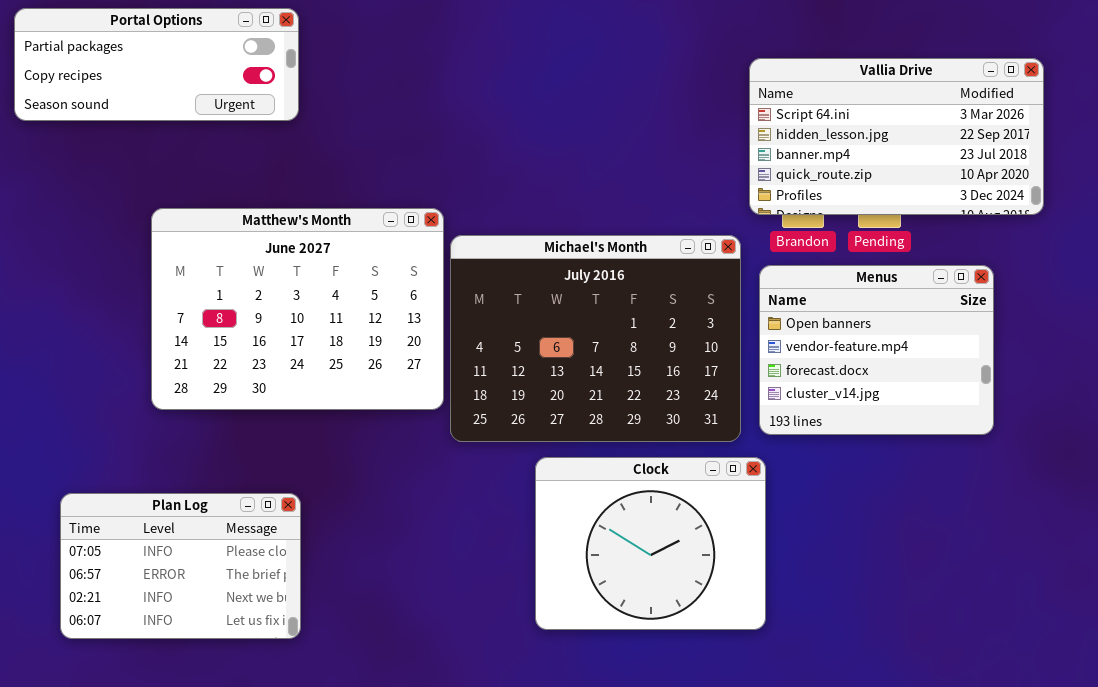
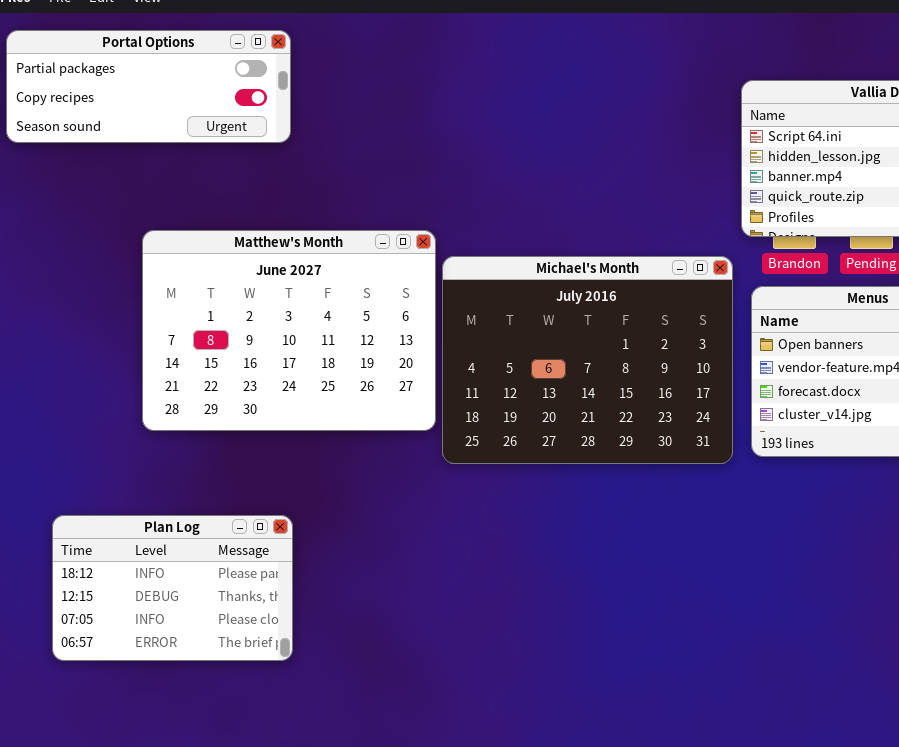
Clock: [535,457,766,630] -> none, closed
Plan Log: [60,493,301,639] -> [52,515,293,661], scrolled up 2 rows

